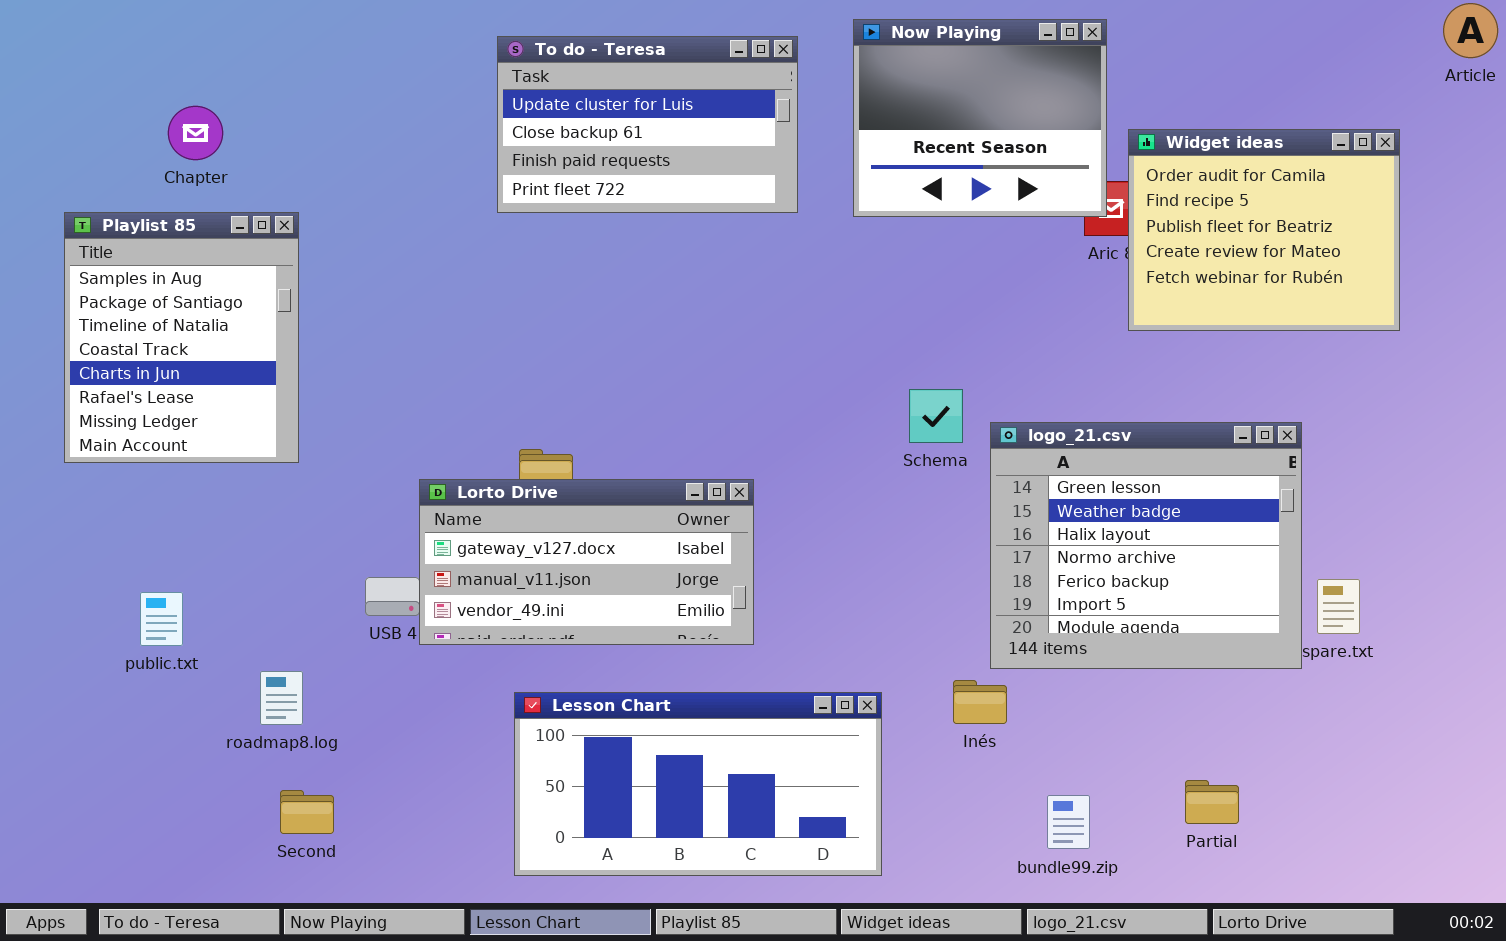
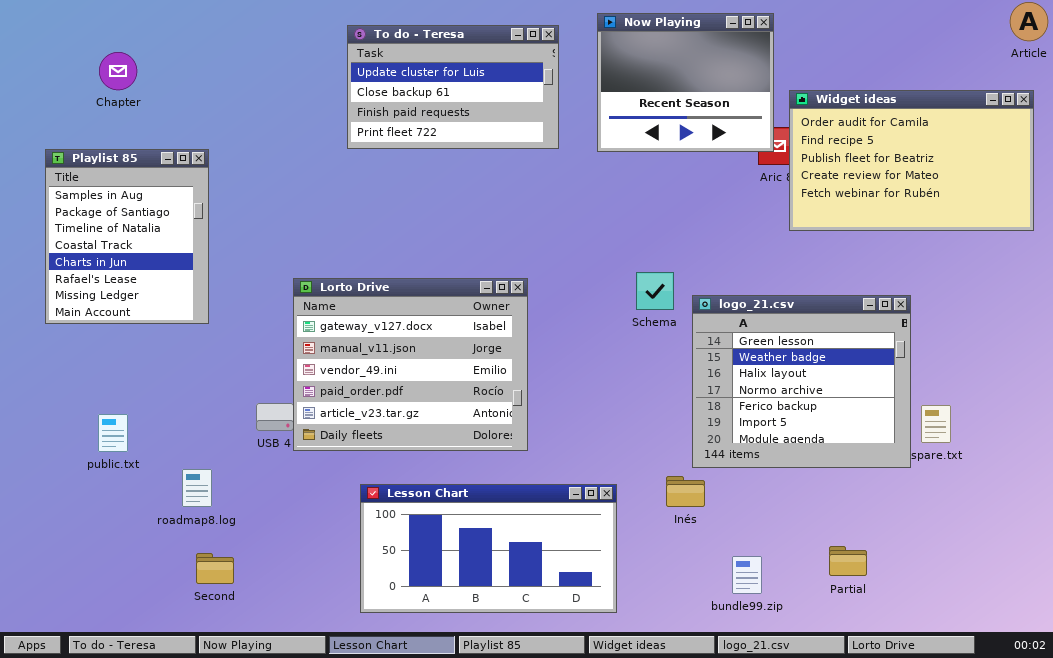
Chapter: [168,106,223,160] -> [99,52,137,90], moved
Widget ideas: [1128,129,1400,331] -> [789,90,1034,231], resized
Lorto Drive: [419,479,754,645] -> [293,278,528,451], resized

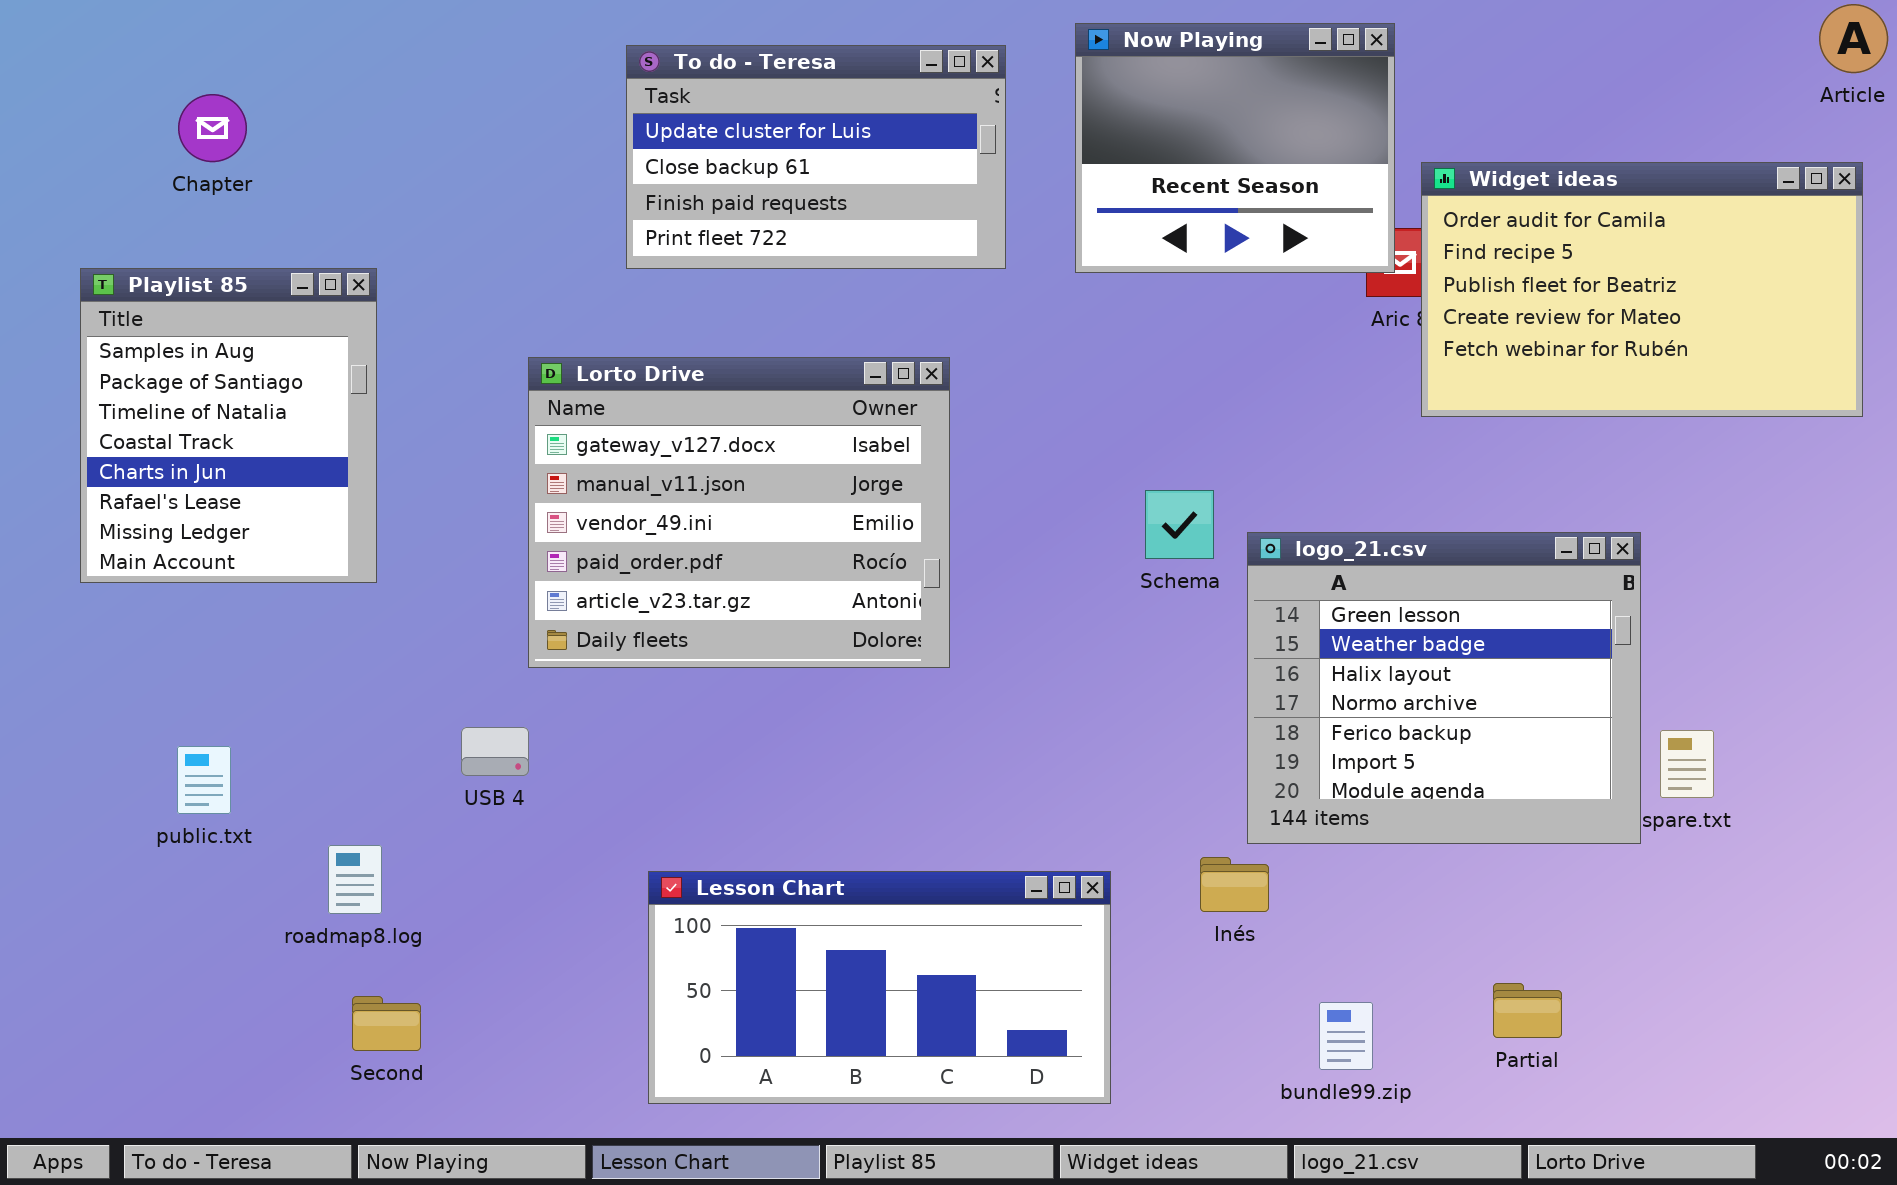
Lorto Drive: [293,278,528,451] -> [528,357,950,668], moved

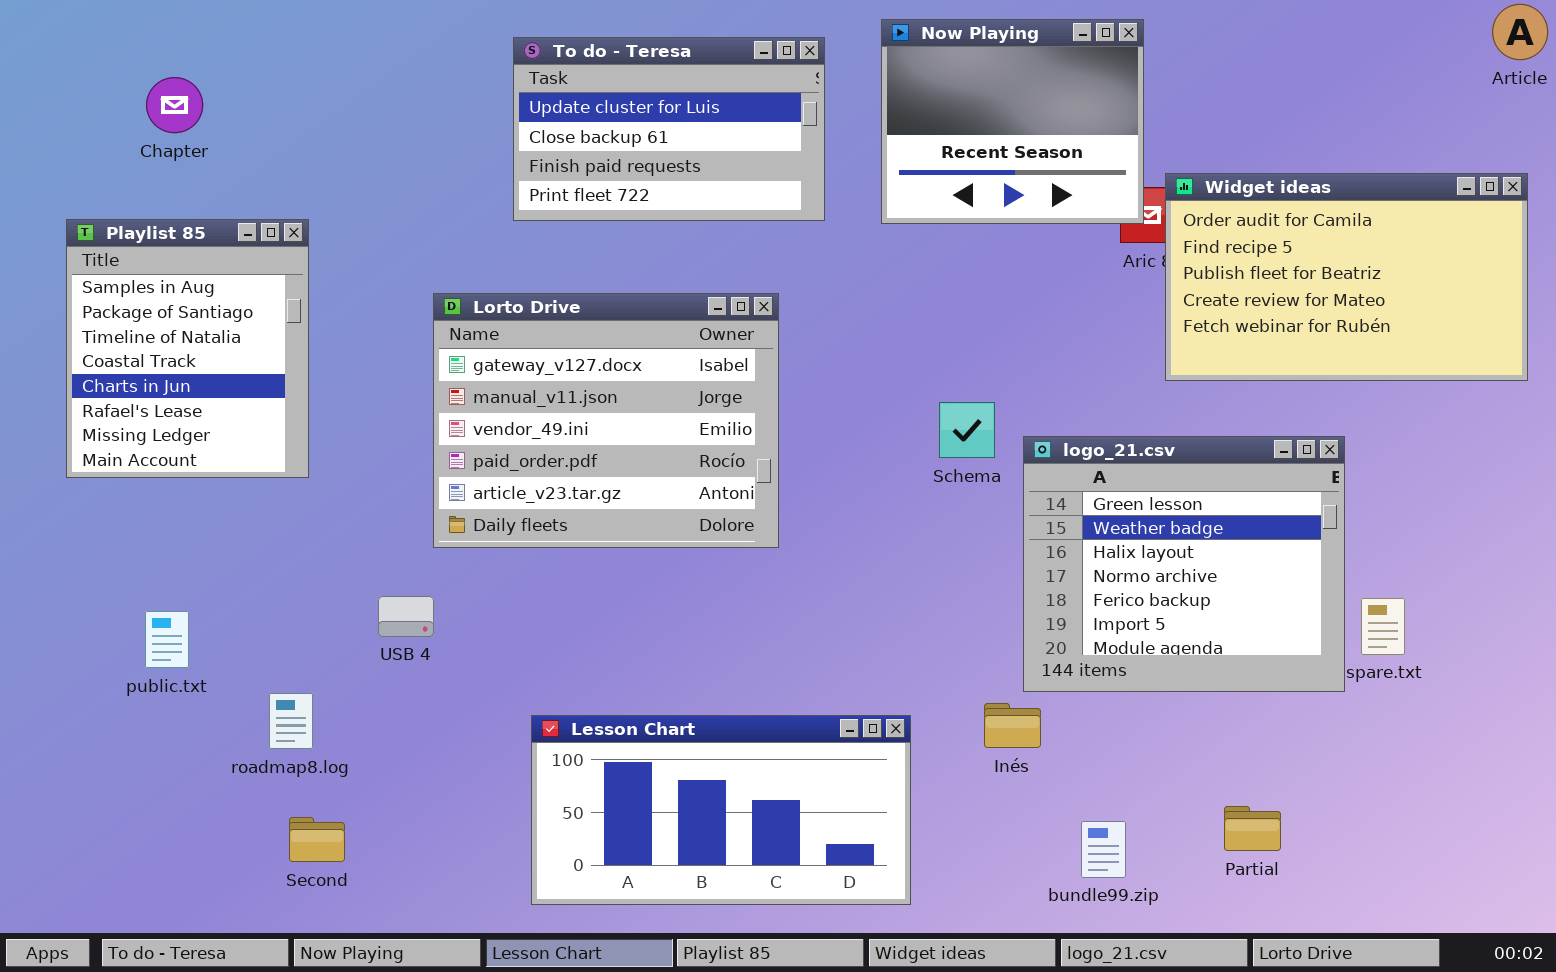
Widget ideas: [1421,162,1863,417] -> [1165,173,1528,381], moved

